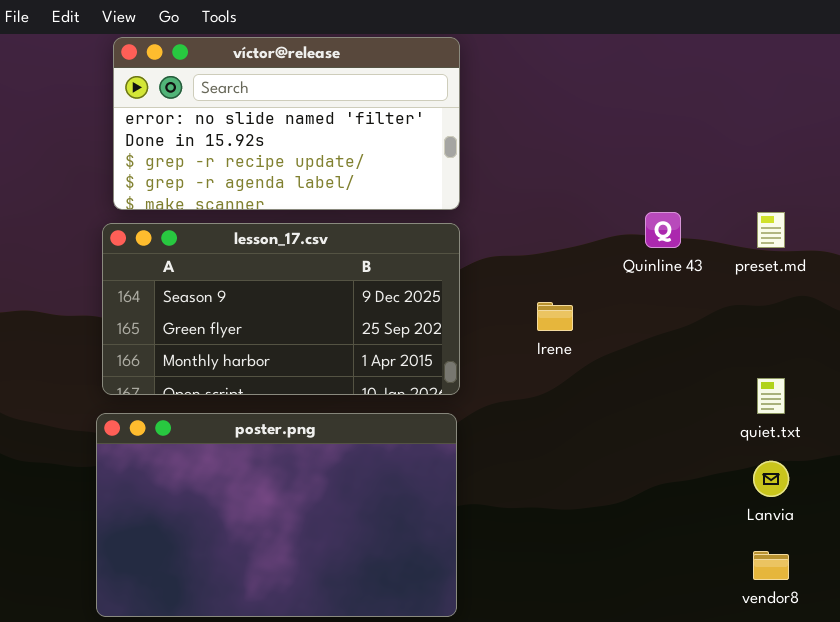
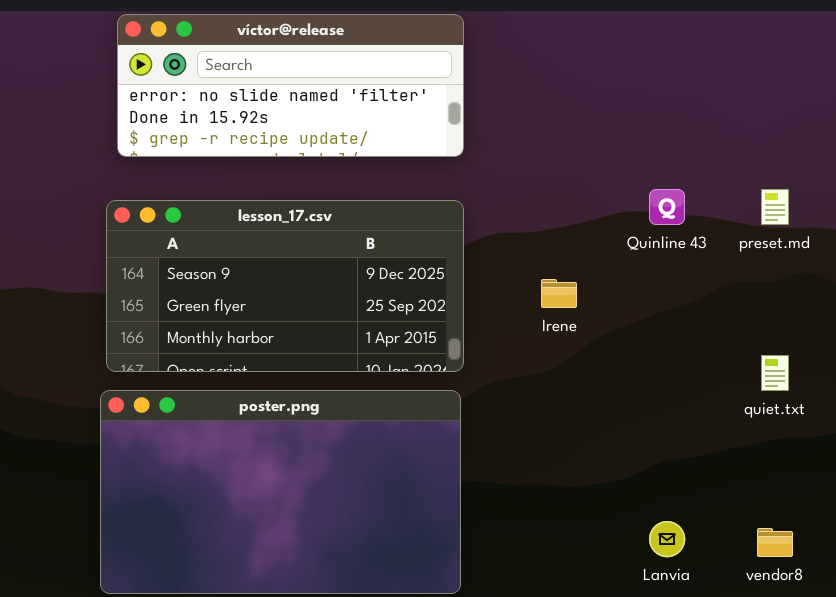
víctor@release: [113,37,460,210] -> [117,14,464,157], resized
Lanvia: [753,461,789,497] -> [649,521,685,557], moved

